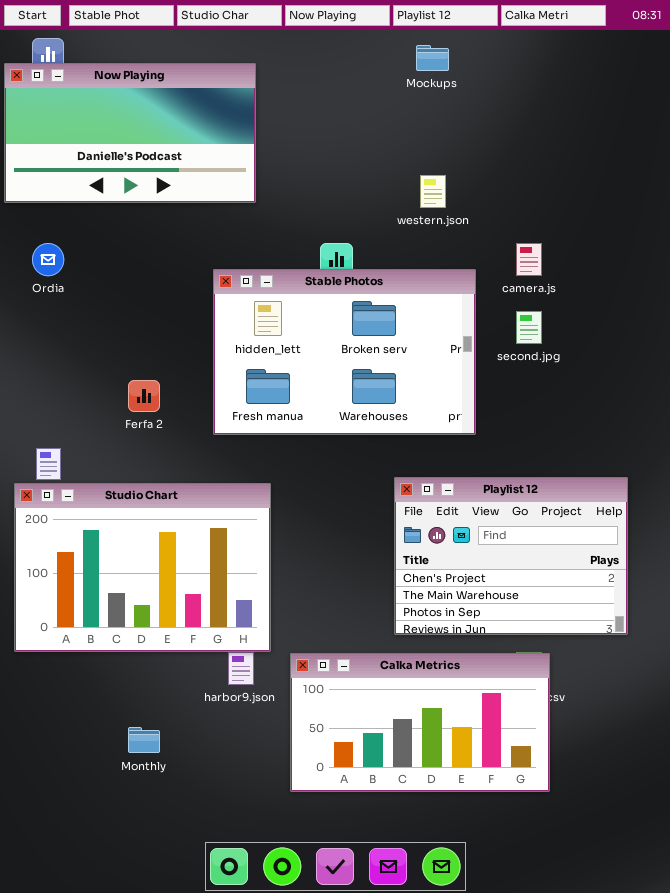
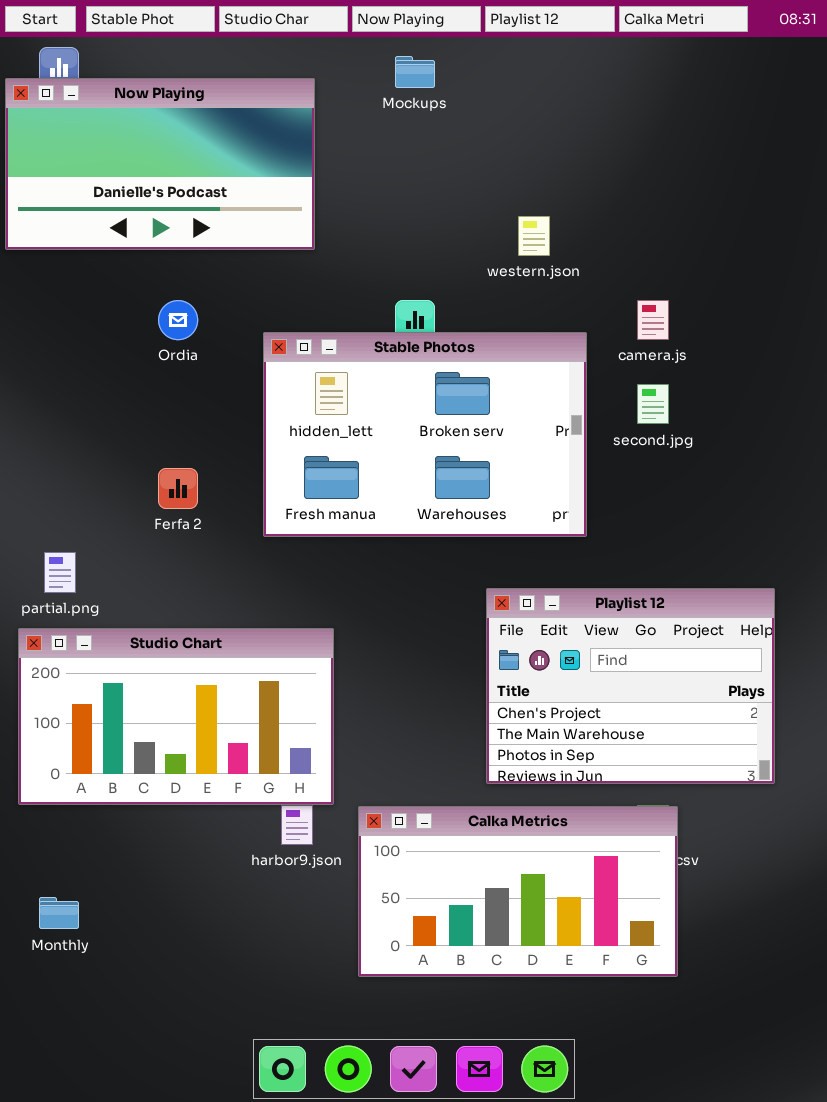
Mockups: [416,45,449,71] -> [395,56,435,88], moved
Ordia: [32,243,64,276] -> [158,300,198,340], moved
Studio Chart: [14,483,271,652] -> [18,628,334,805], resized
Monthly: [128,727,160,753] -> [39,897,79,929], moved

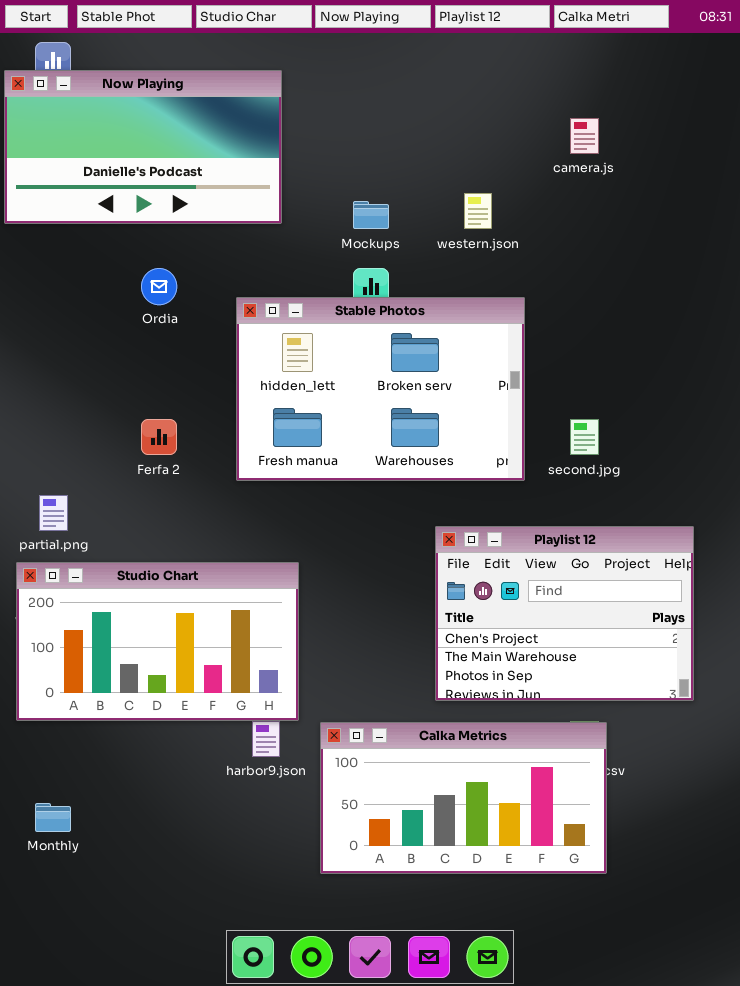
Mockups: [395,56,435,88] -> [353,201,389,229], moved
camera.js: [637,300,669,340] -> [570,118,599,154], moved
second.jpg: [637,384,669,424] -> [570,419,599,455], moved

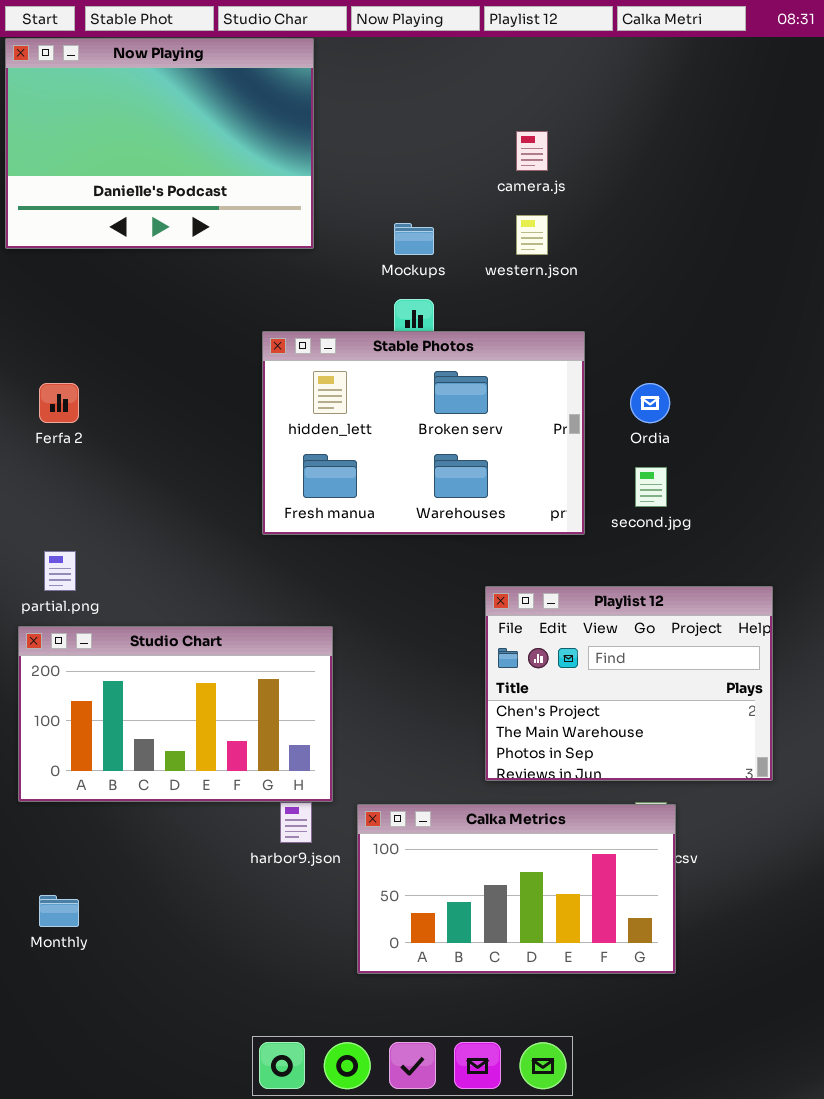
Now Playing: [4,70,282,224] -> [5,38,314,249], resized
camera.js: [570,118,599,154] -> [516,131,548,171], moved
Ordia: [141,268,177,305] -> [630,383,670,423], moved
Ferfa 2: [141,419,177,455] -> [39,383,79,423], moved

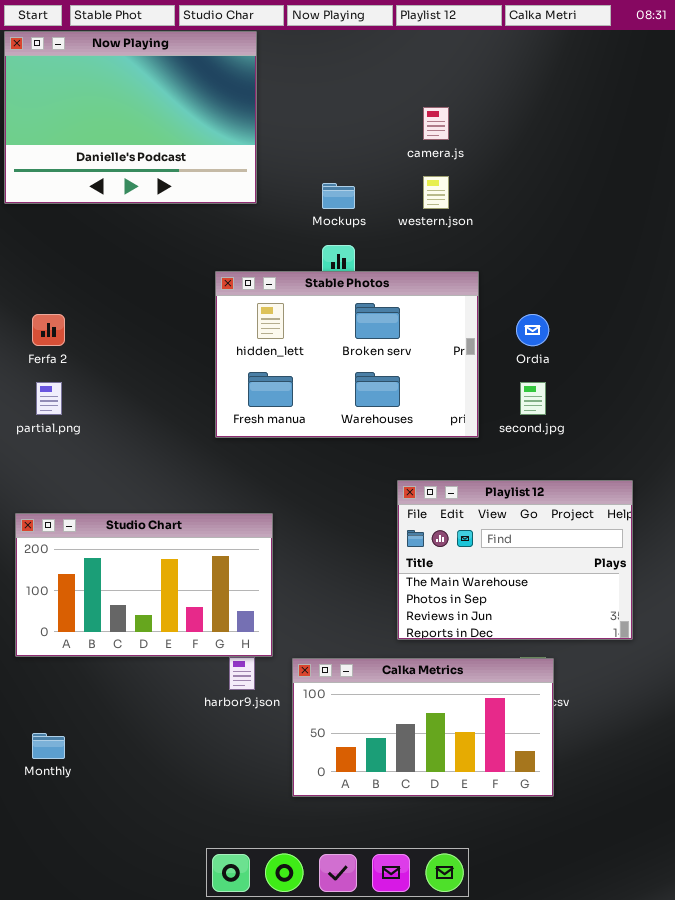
partial.png: [44,551,76,591] -> [36,382,62,415], moved
Playlist 12: [485,586,773,781] -> [397,480,633,640], scrolled down 1 row

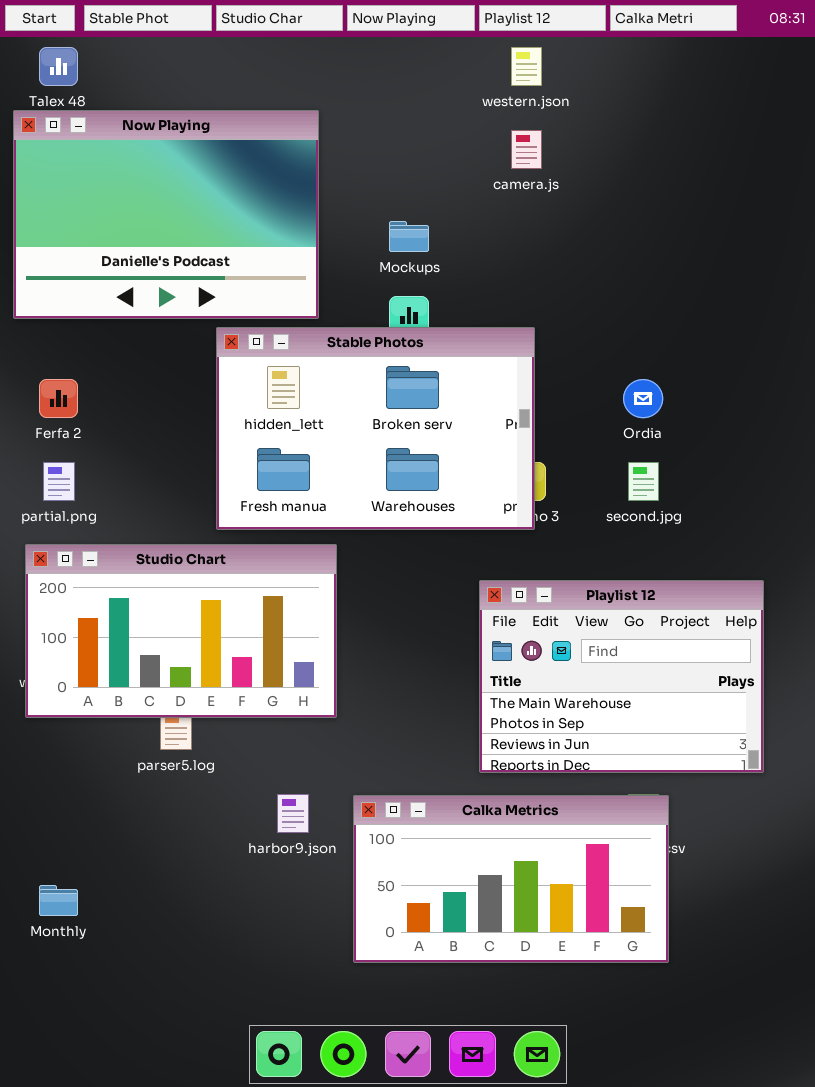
Now Playing: [4,31,257,204] -> [13,110,319,319], moved
western.json: [423,176,449,209] -> [511,47,542,86], moved
Stable Photos: [215,271,479,438] -> [216,327,535,530], moved
Studio Chart: [15,513,273,657] -> [25,544,337,718], moved

